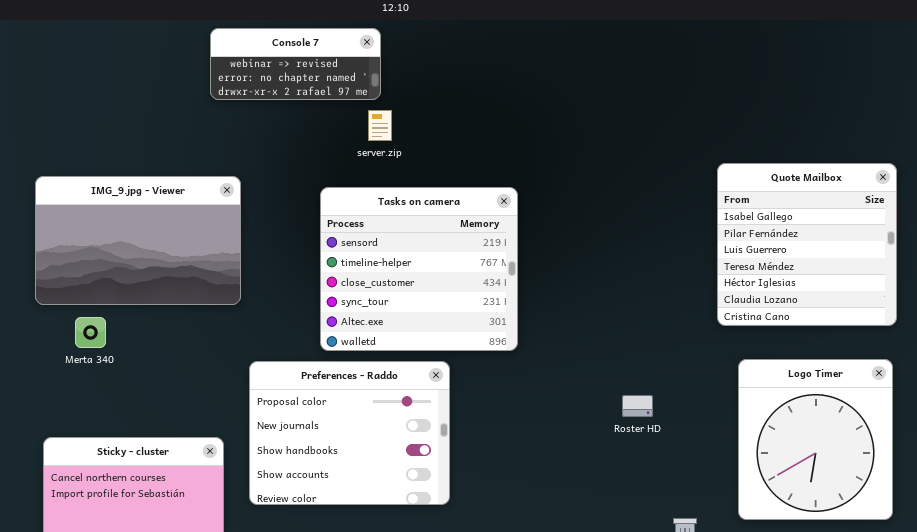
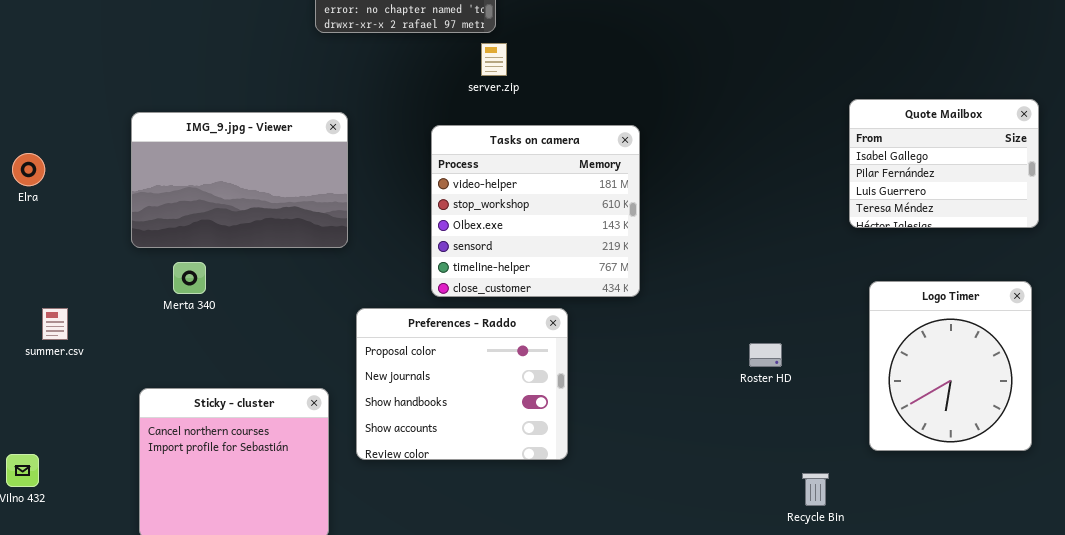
Quote Mailbox: [717,163,897,326] -> [849,99,1039,228], resized
Tasks on camera: [320,187,518,351] -> [431,125,640,297], scrolled up 3 rows
Logo Timer: [738,359,893,520] -> [869,281,1032,451], moved

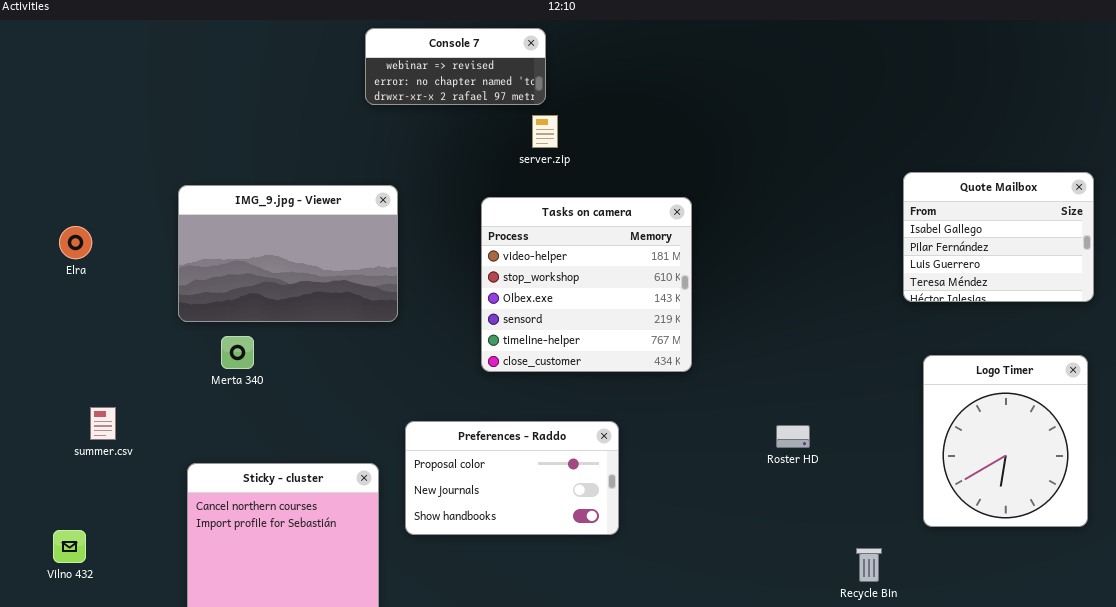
summer.csv: [42,308,68,340] -> [90,407,116,440], moved
Preferences - Raddo: [356,308,568,460] -> [405,421,619,535], resized
Roster HD: [749,343,782,367] -> [776,425,810,448], moved

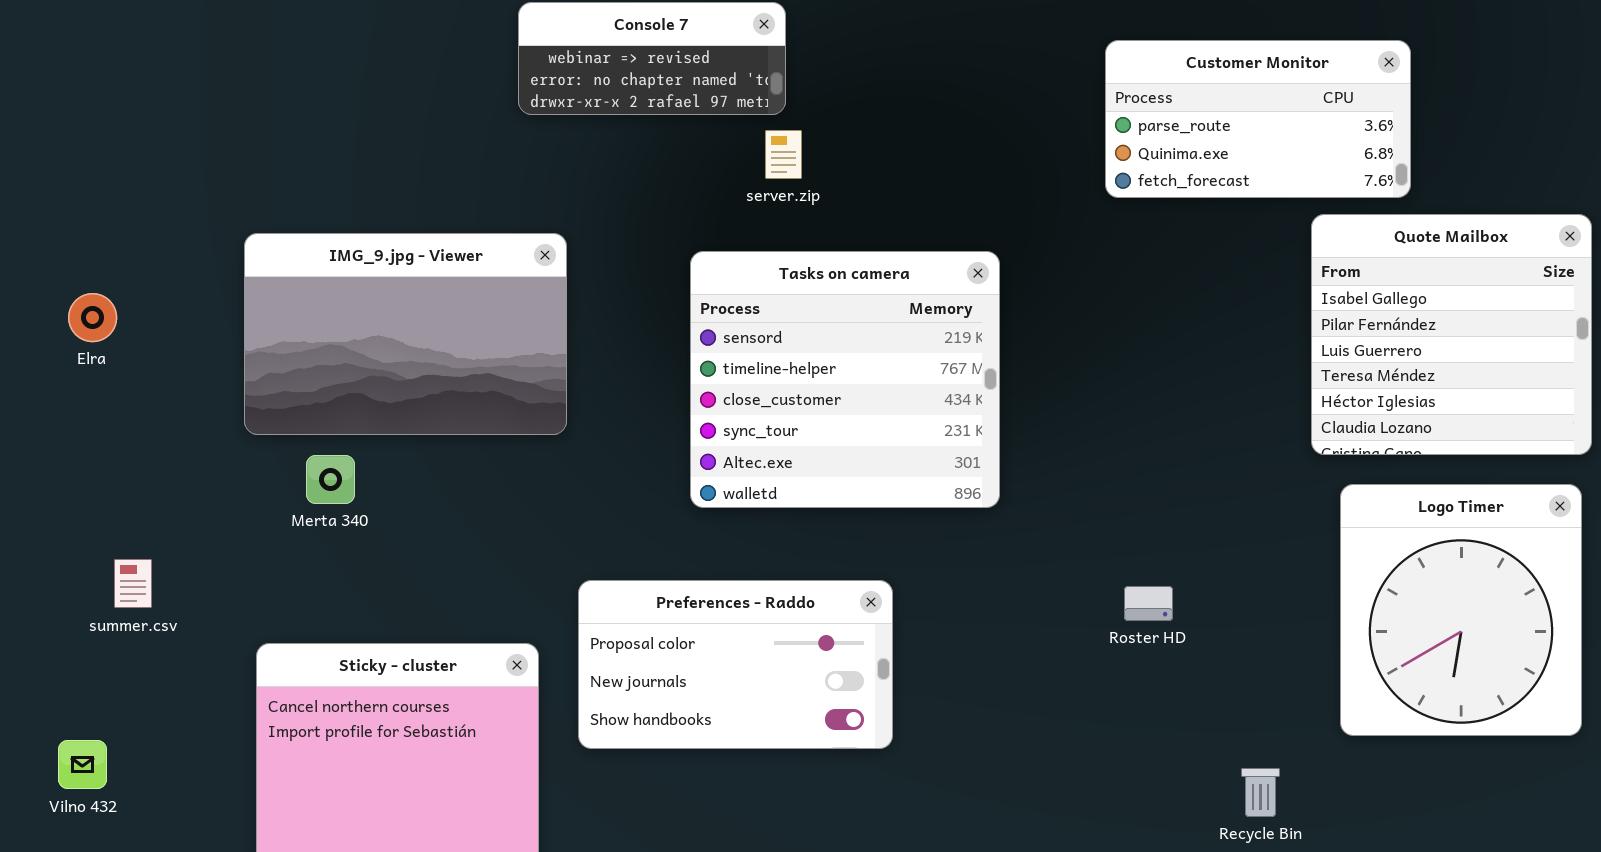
Customer Monitor: none -> [1105,40,1411,198], opened
Quote Mailbox: [903,172,1094,302] -> [1311,214,1592,455], resized
Tasks on camera: [481,197,692,372] -> [690,251,1000,508], scrolled down 3 rows

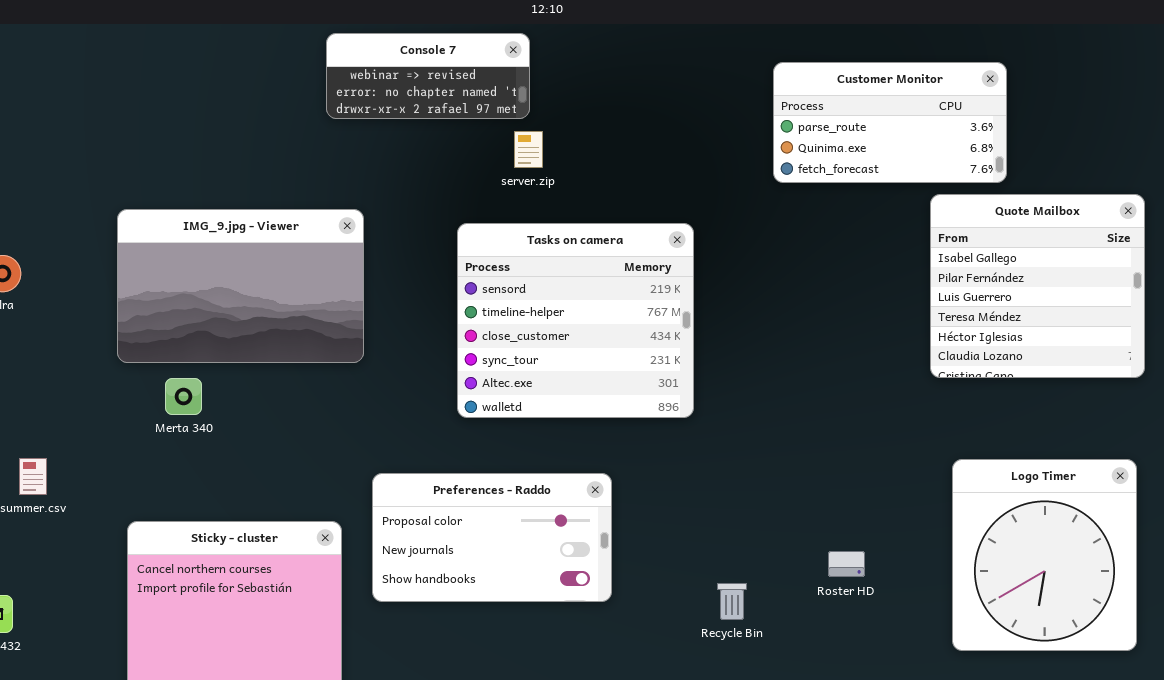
Logo Timer: [1340,484,1582,736] -> [952,459,1137,651], moved
Roster HD: [1124,586,1173,621] -> [828,551,865,577], moved
Recycle Bin: [1241,768,1280,817] -> [717,583,747,620], moved

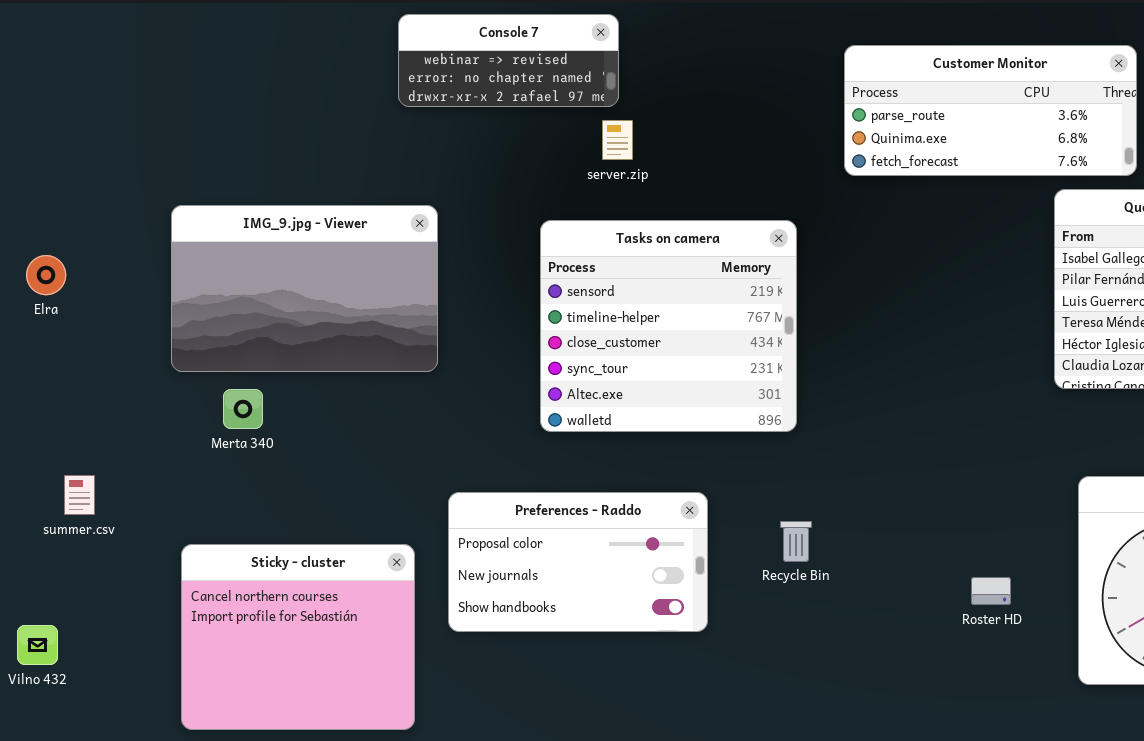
Customer Monitor: [773,62,1007,183] -> [844,45,1137,176], resized
Roster HD: [828,551,865,577] -> [971,577,1011,605], moved
Recycle Bin: [717,583,747,620] -> [780,521,812,562], moved

